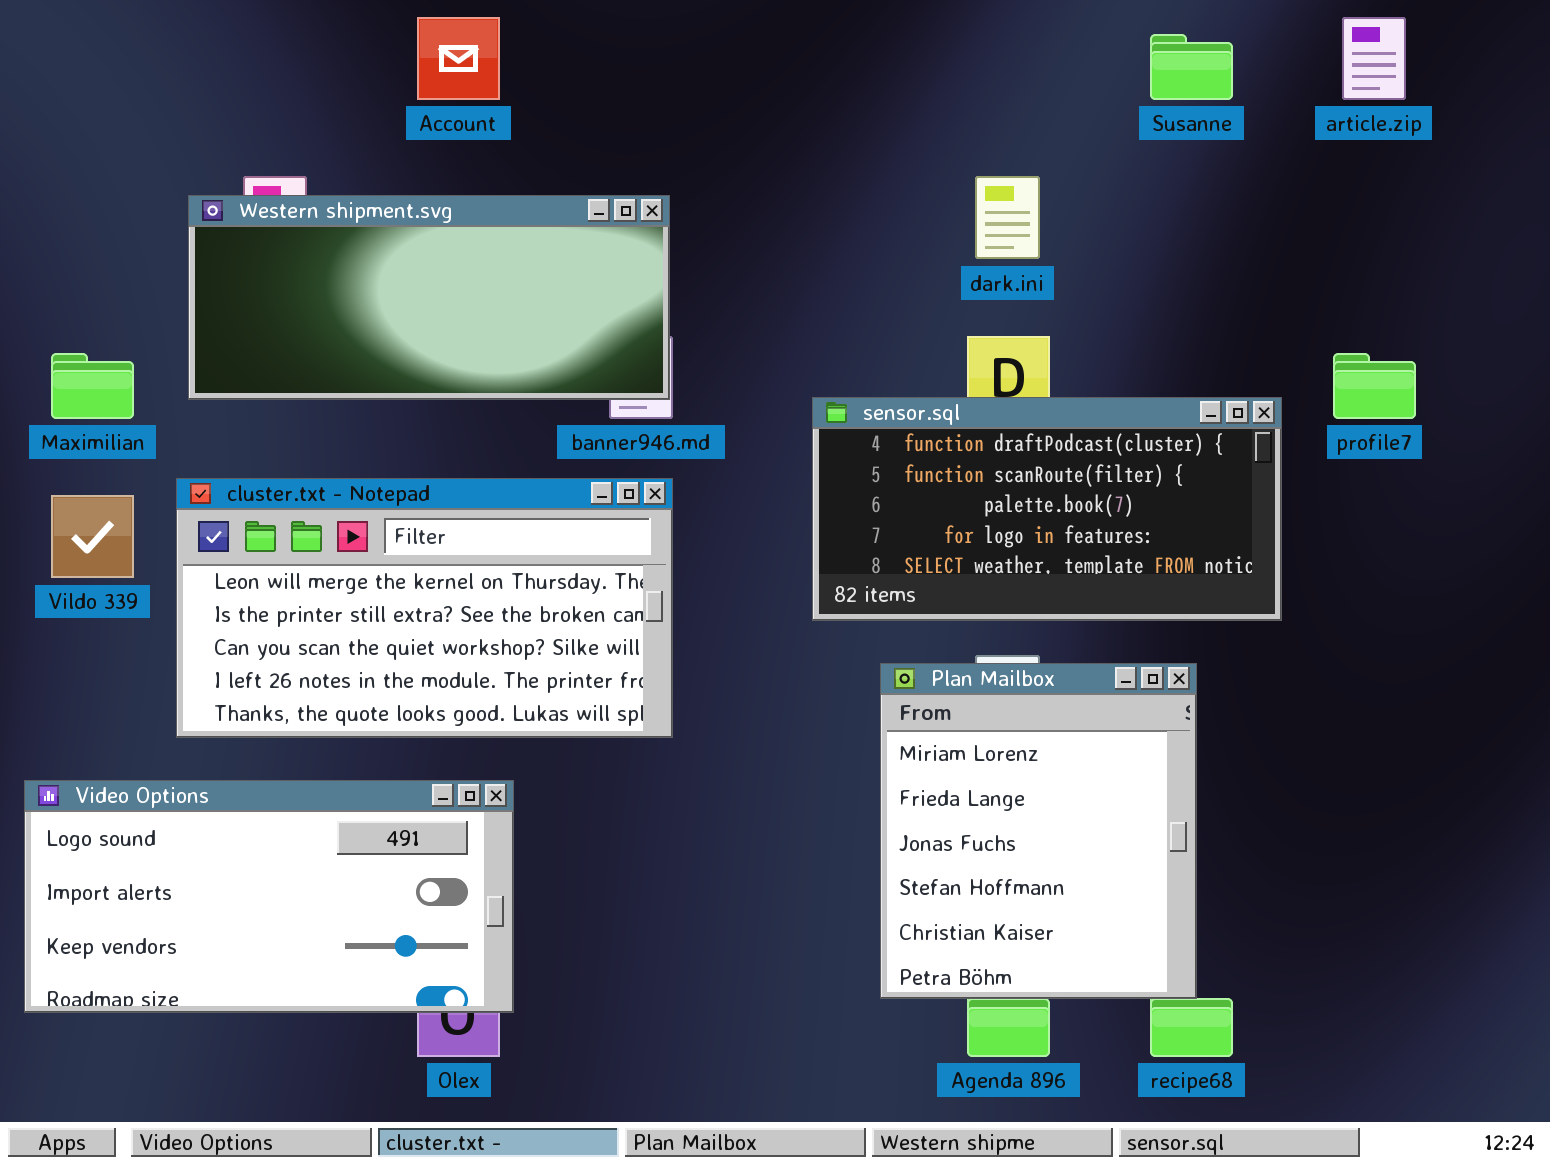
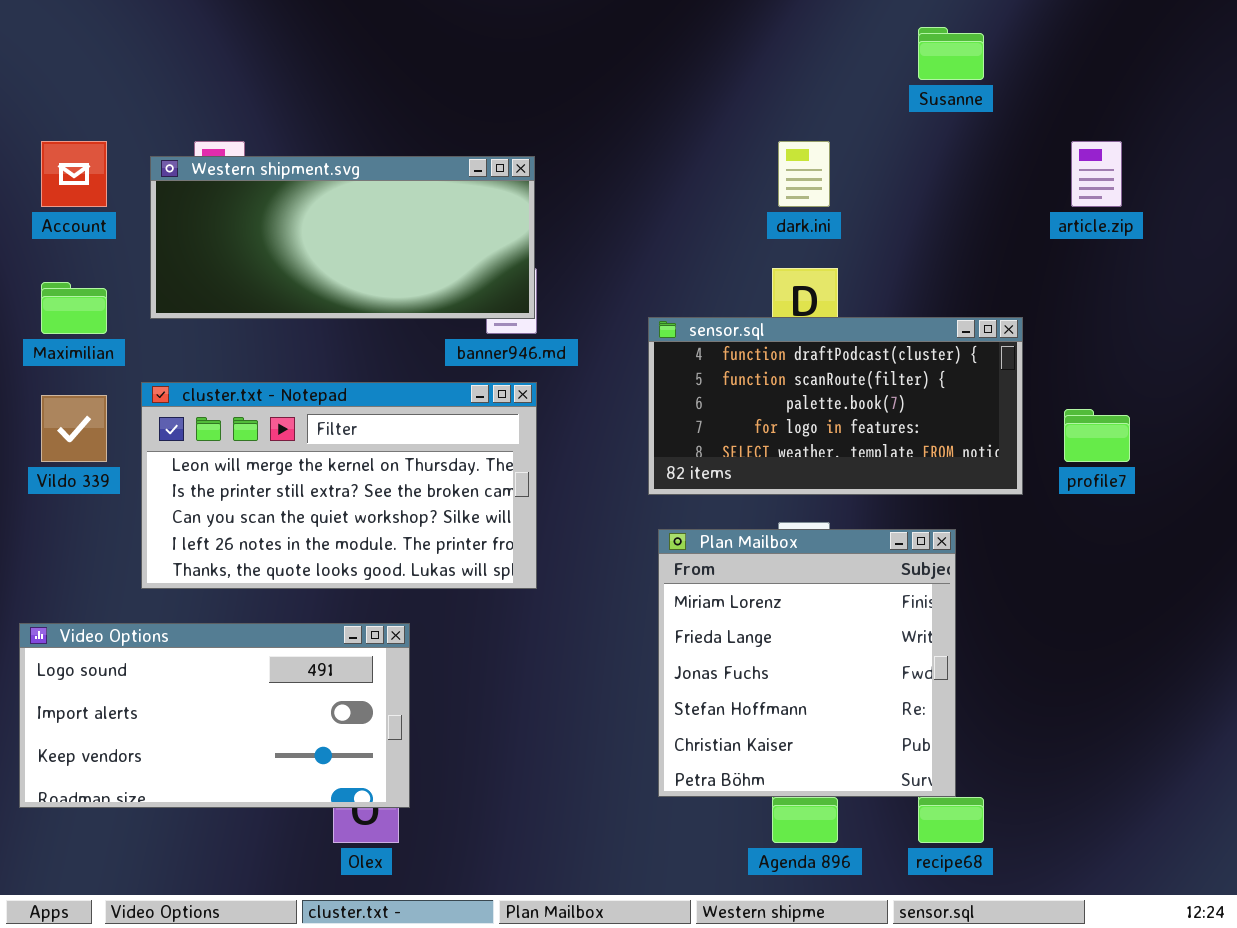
Account: [417,17,500,100] -> [41,141,107,207], moved
article.zip: [1342,17,1406,100] -> [1071,141,1122,207], moved
profile7: [1333,353,1416,419] -> [1064,409,1130,462], moved
Plan Mailbox: [880,663,1197,999] -> [658,529,956,797], resized

